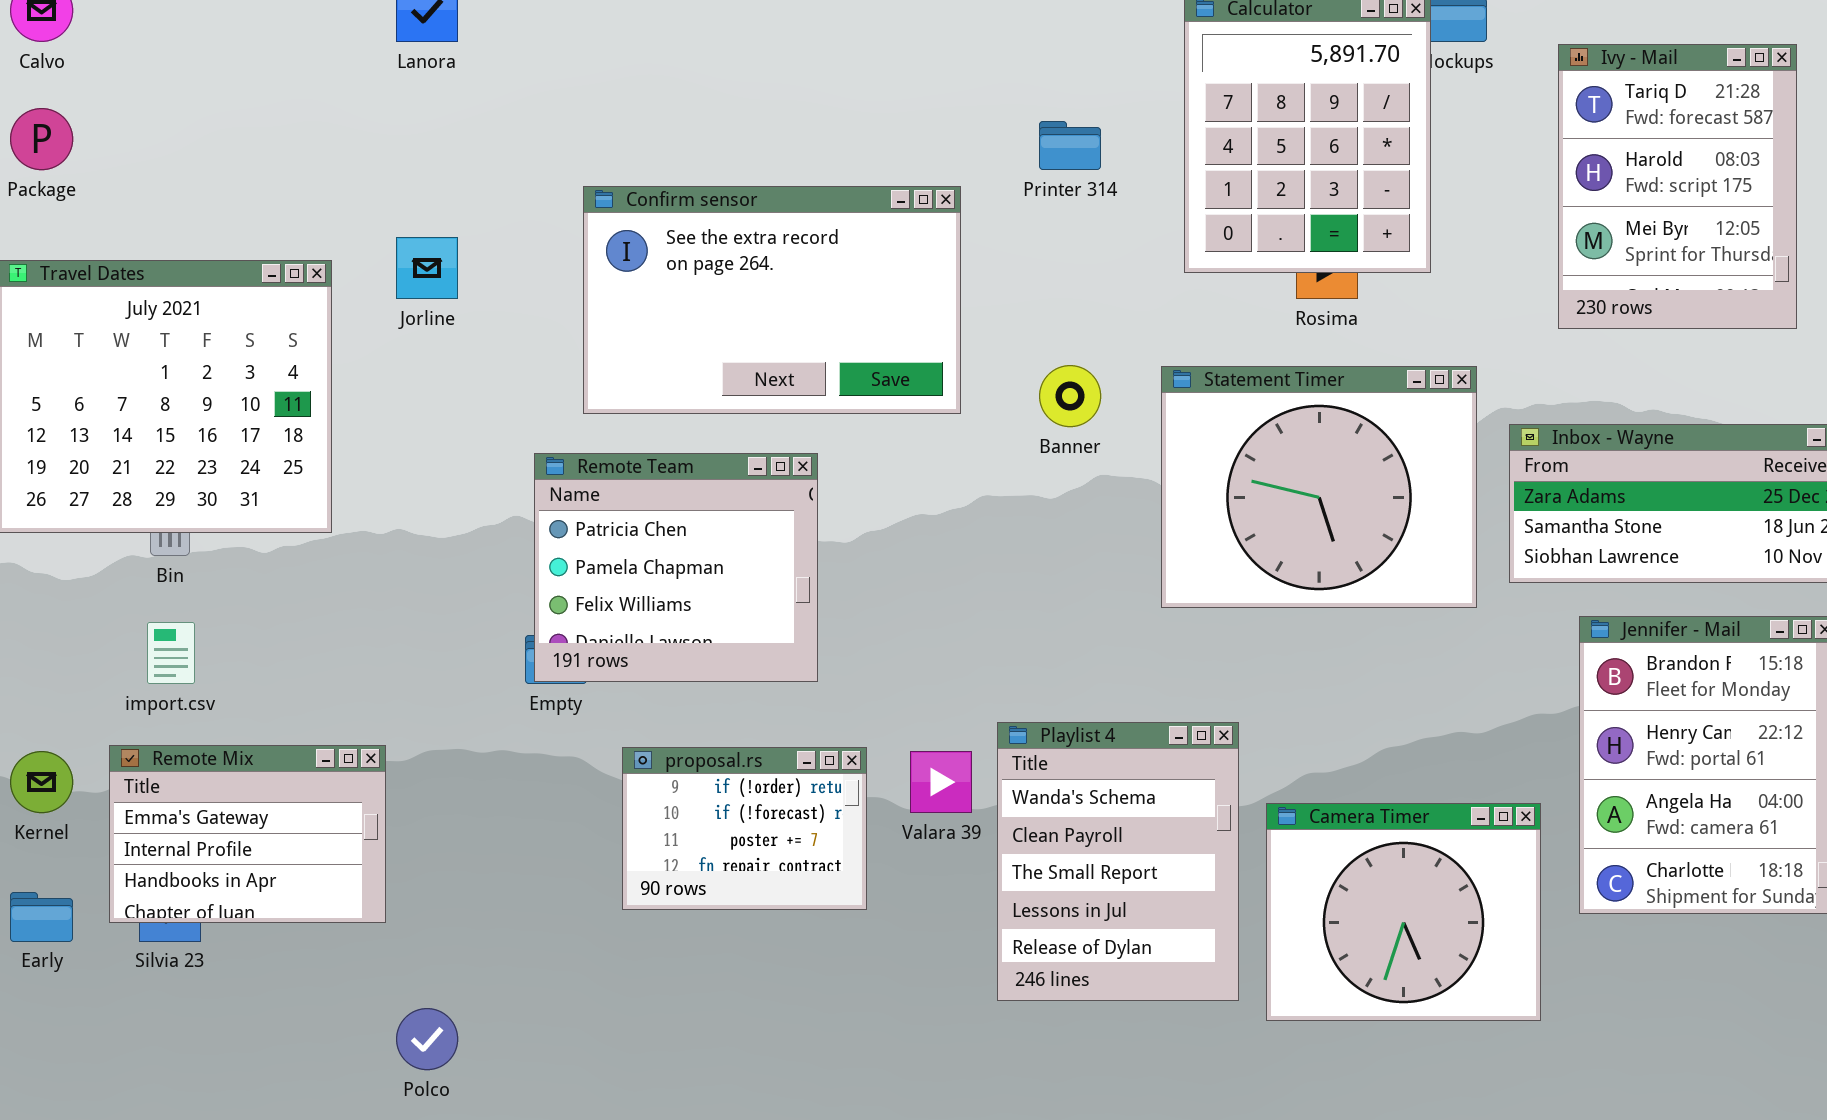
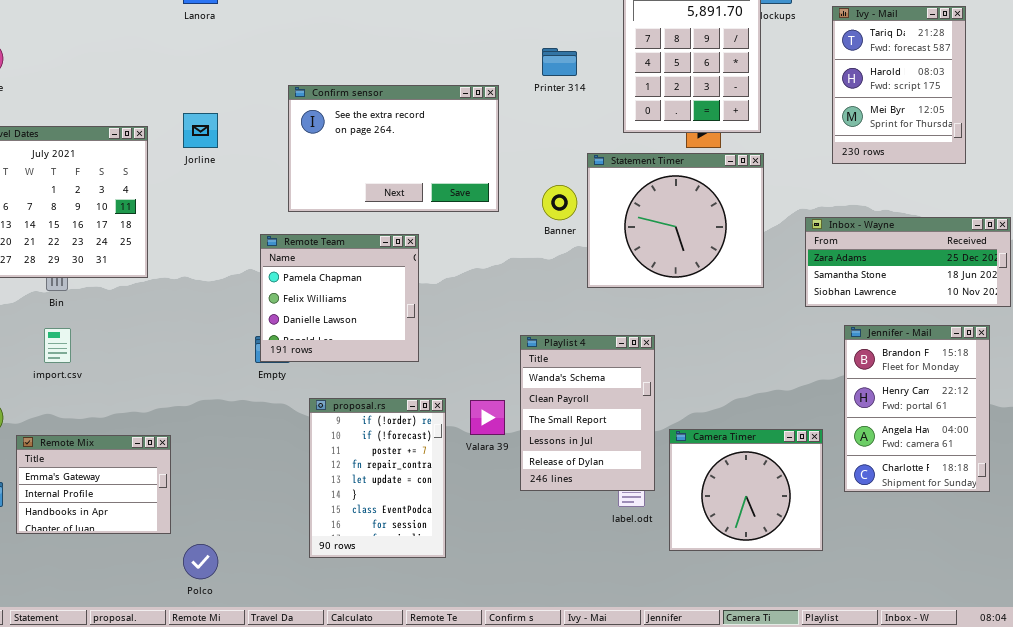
Statement Timer: [1161,366,1477,608] -> [587,153,764,288], moved
Remote Team: [534,453,818,682] -> [260,234,419,362], scrolled down 1 row
Playlist 4: [997,722,1239,1001] -> [520,335,655,491], moved
Remote Mix: [109,745,386,923] -> [16,435,171,534], moved
proposal.rs: [622,747,867,910] -> [309,398,446,558], resized

